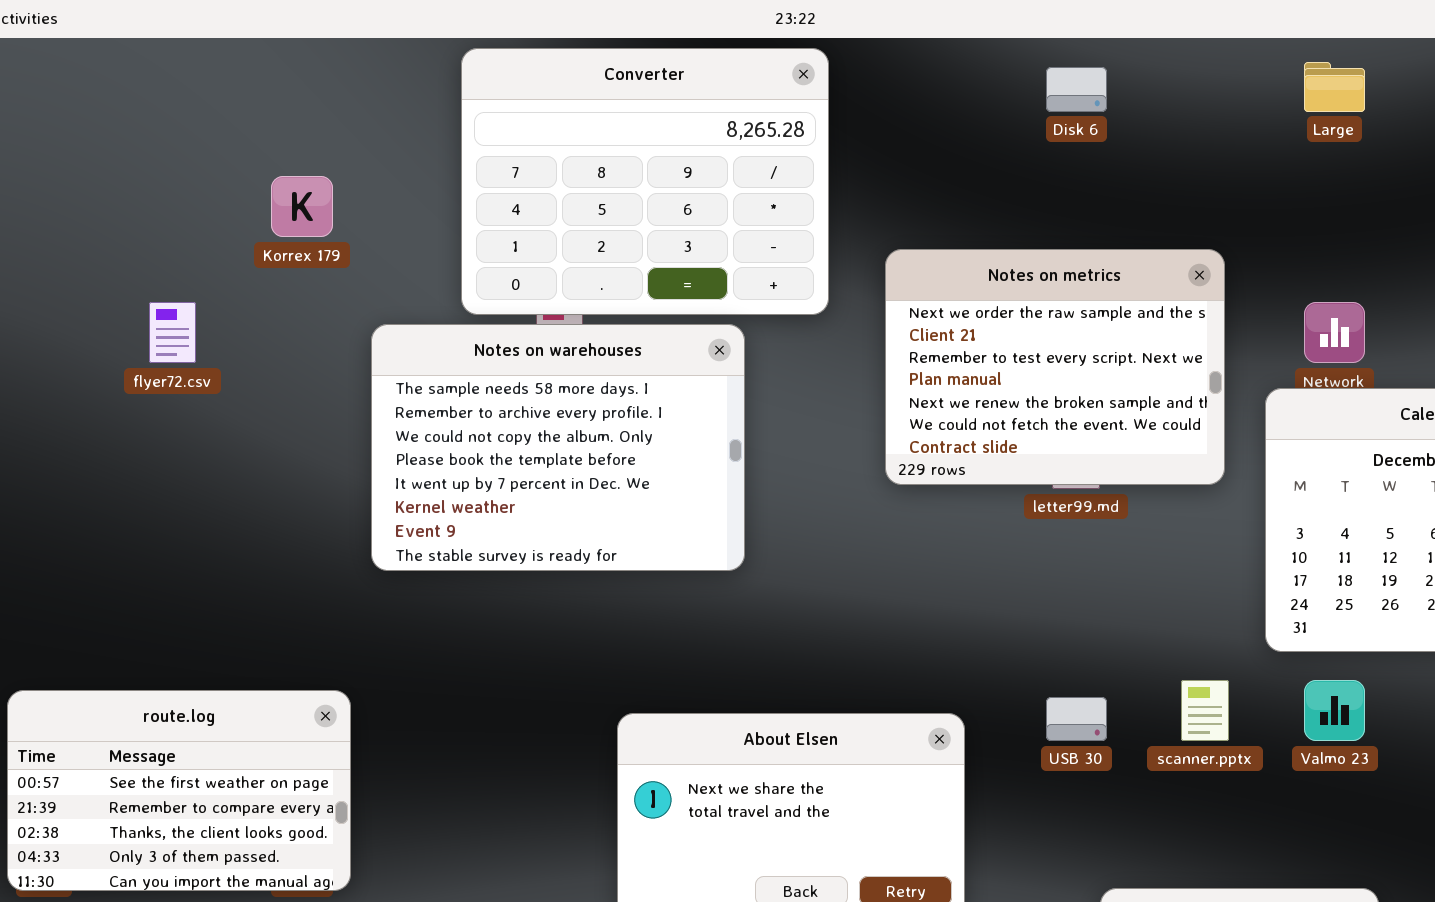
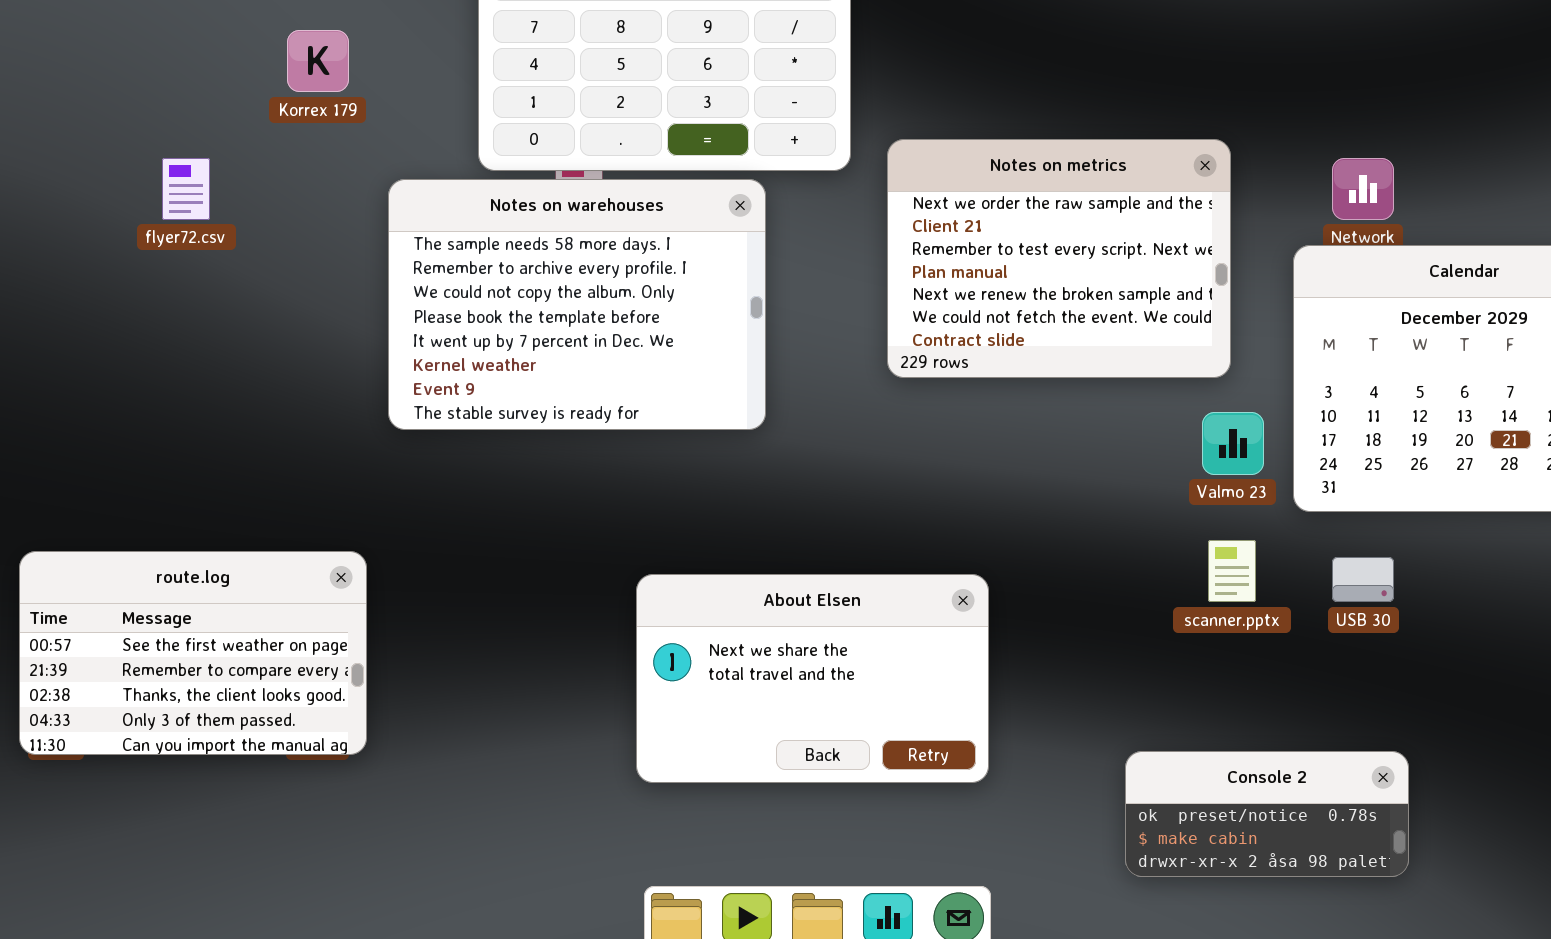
Notes on metrics: [885,249,1225,485] -> [887,139,1231,378], moved
Valmo 23: [1304,680,1365,741] -> [1202,412,1264,475], moved
USB 30: [1046,697,1107,741] -> [1332,557,1394,602], moved

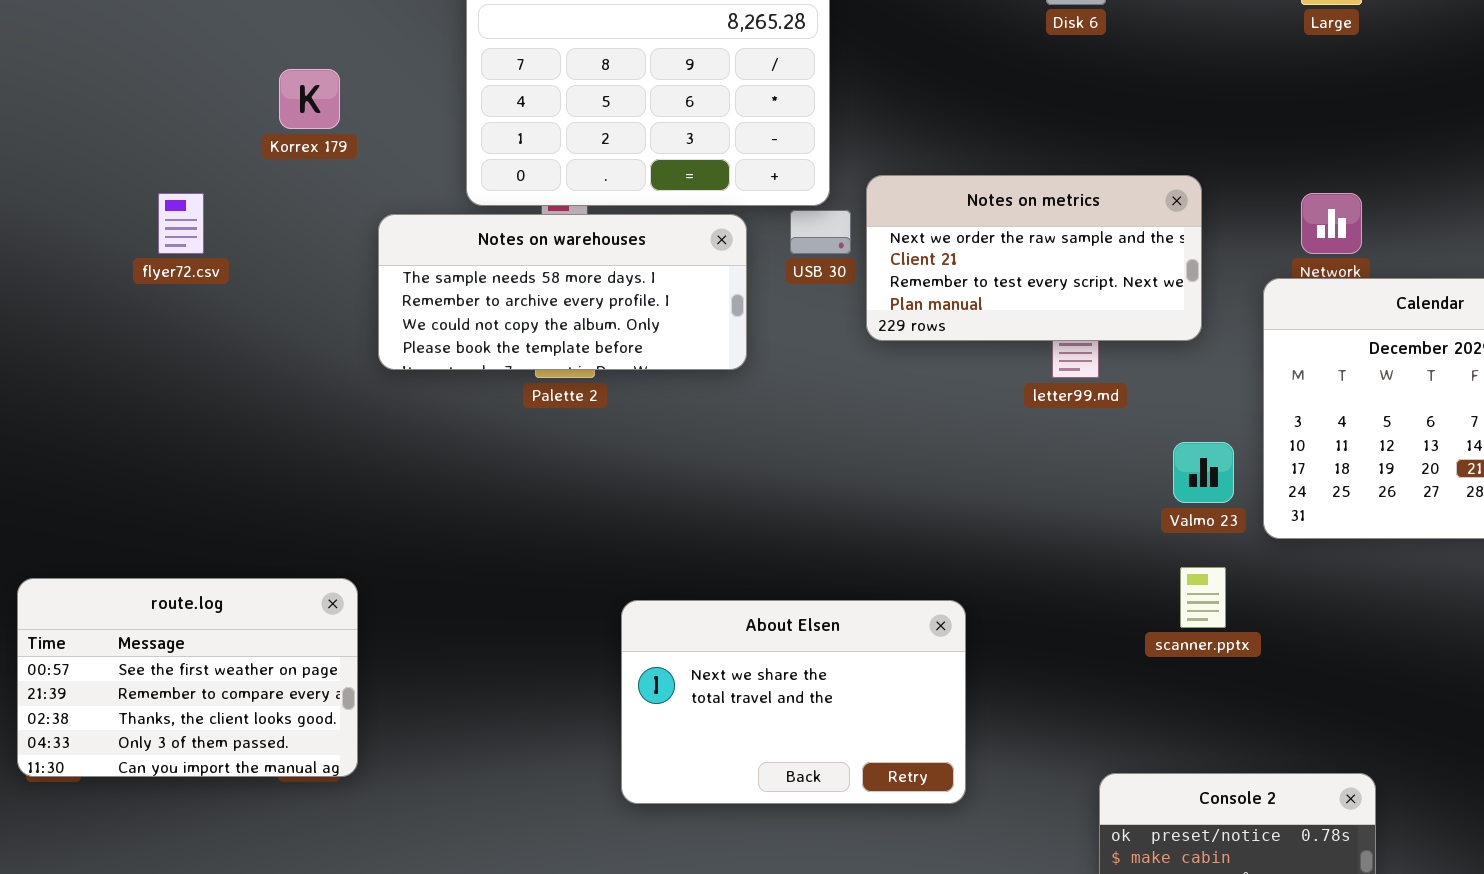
Notes on metrics: [887,139,1231,378] -> [866,175,1202,341], resized
Notes on warehouses: [388,179,766,430] -> [378,214,747,370], resized
USB 30: [1332,557,1394,602] -> [790,210,851,254], moved

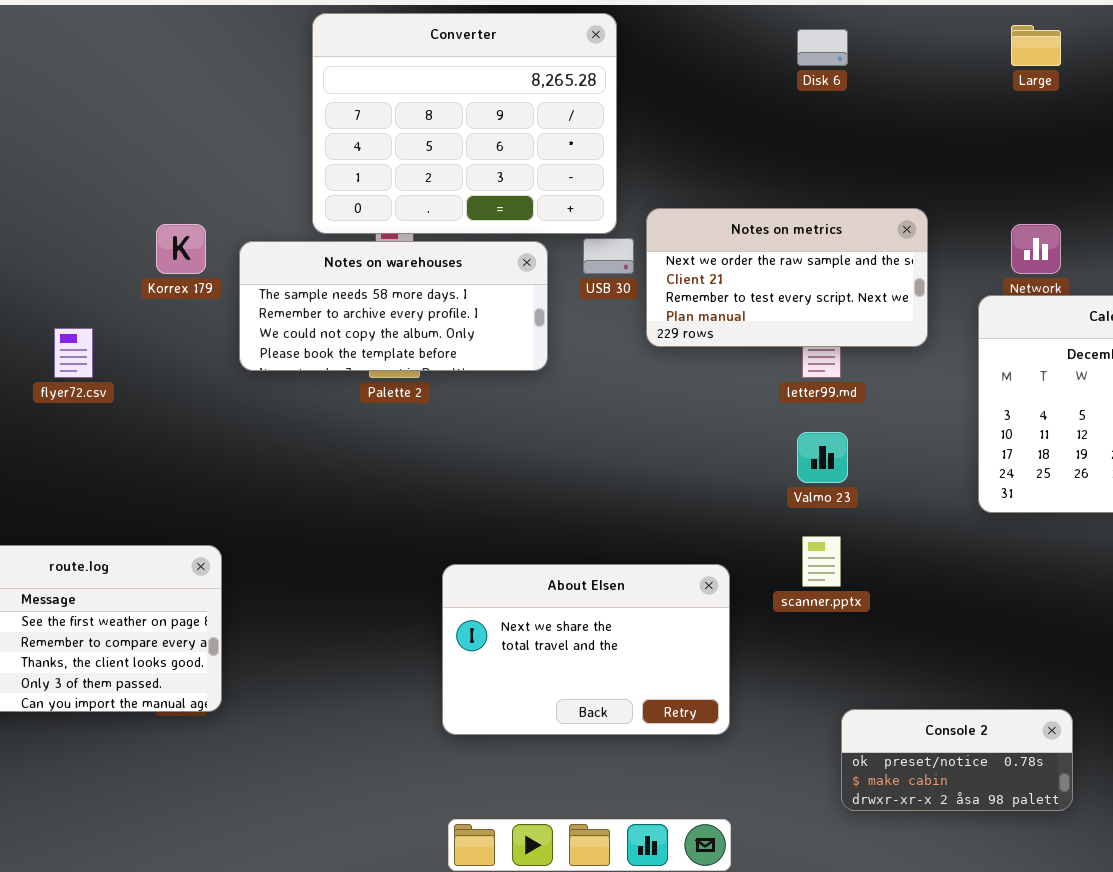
Korrex 179: [279,69,340,129] -> [156,224,206,274], moved
flyer72.csv: [158,193,204,254] -> [54,328,93,378], moved
Valmo 23: [1173,442,1234,503] -> [797,432,848,483], moved
scanner.pptx: [1180,567,1226,628] -> [802,536,841,587], moved

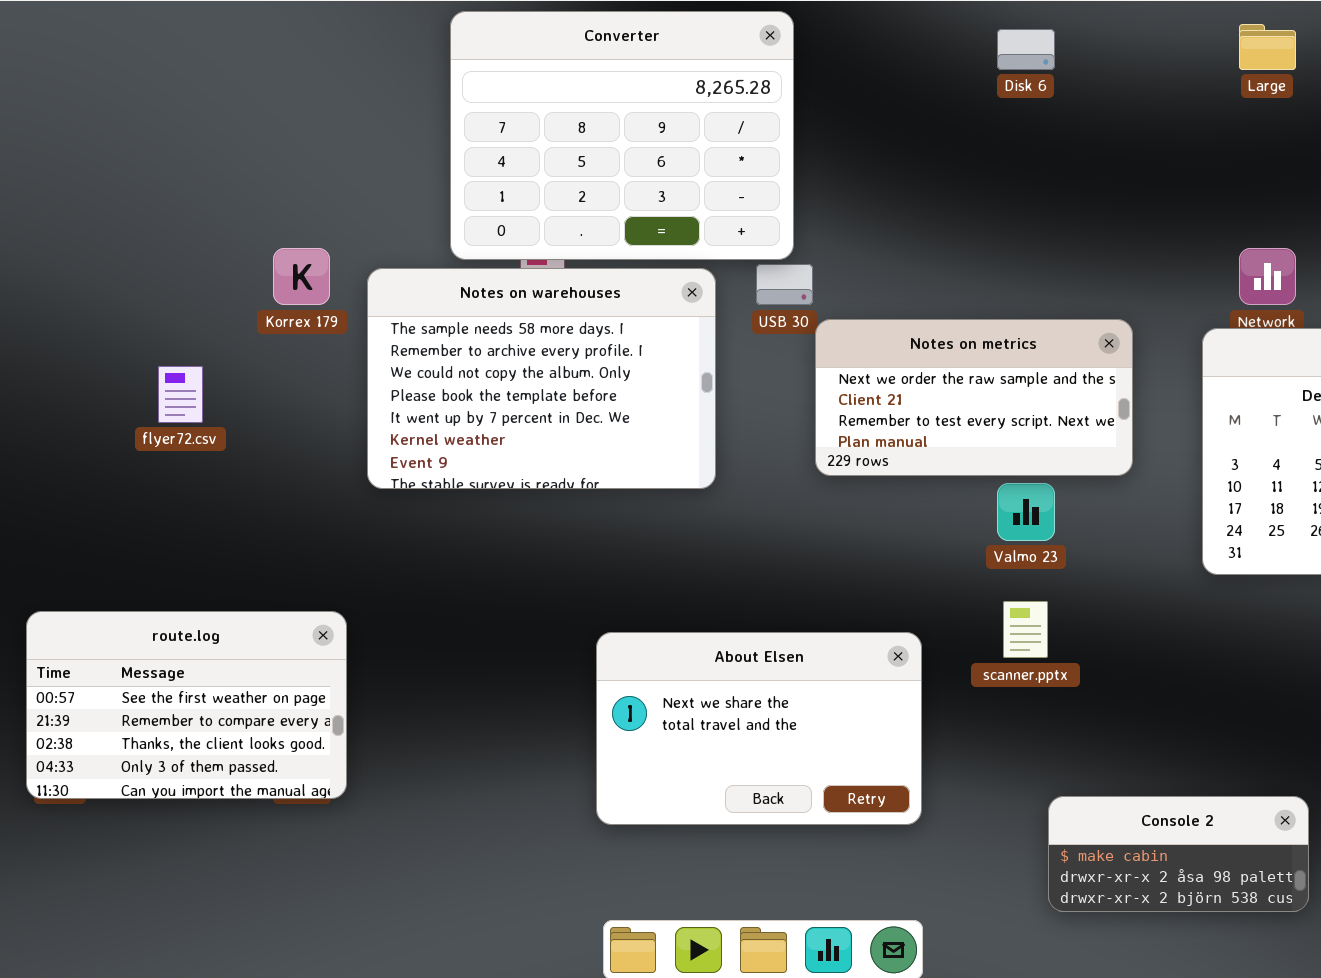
Notes on metrics: [646,208,928,347] -> [815,319,1133,476], moved
Notes on warehouses: [239,241,548,371] -> [367,268,716,489], resized
Console 2: [841,709,1073,811] -> [1048,796,1309,912], scrolled down 1 row

